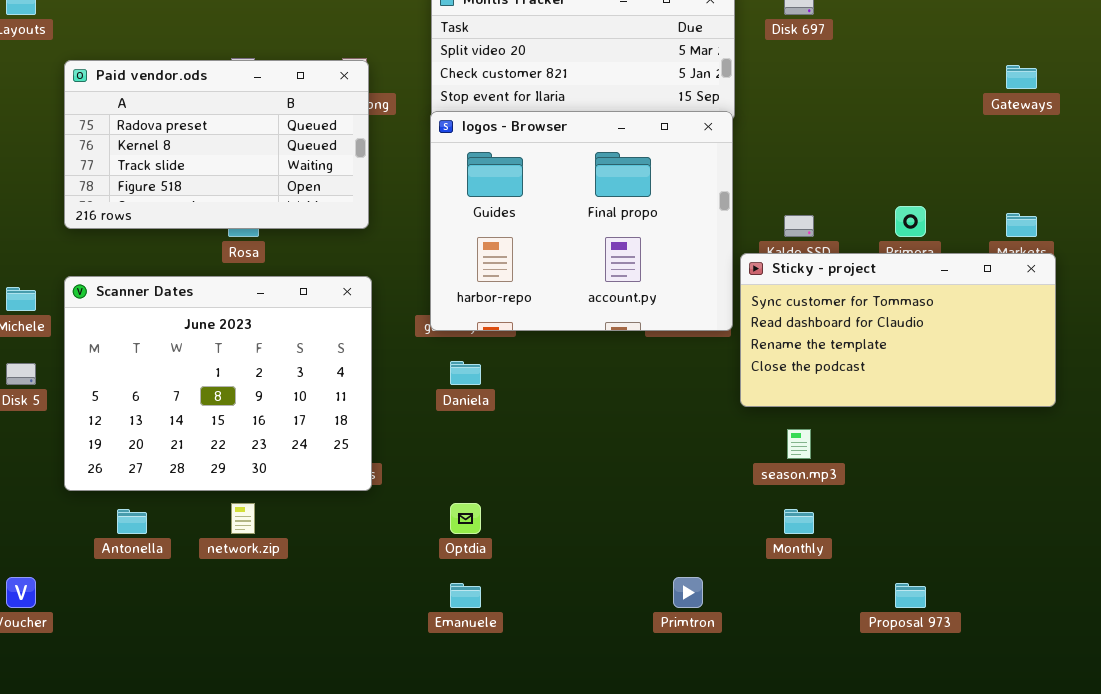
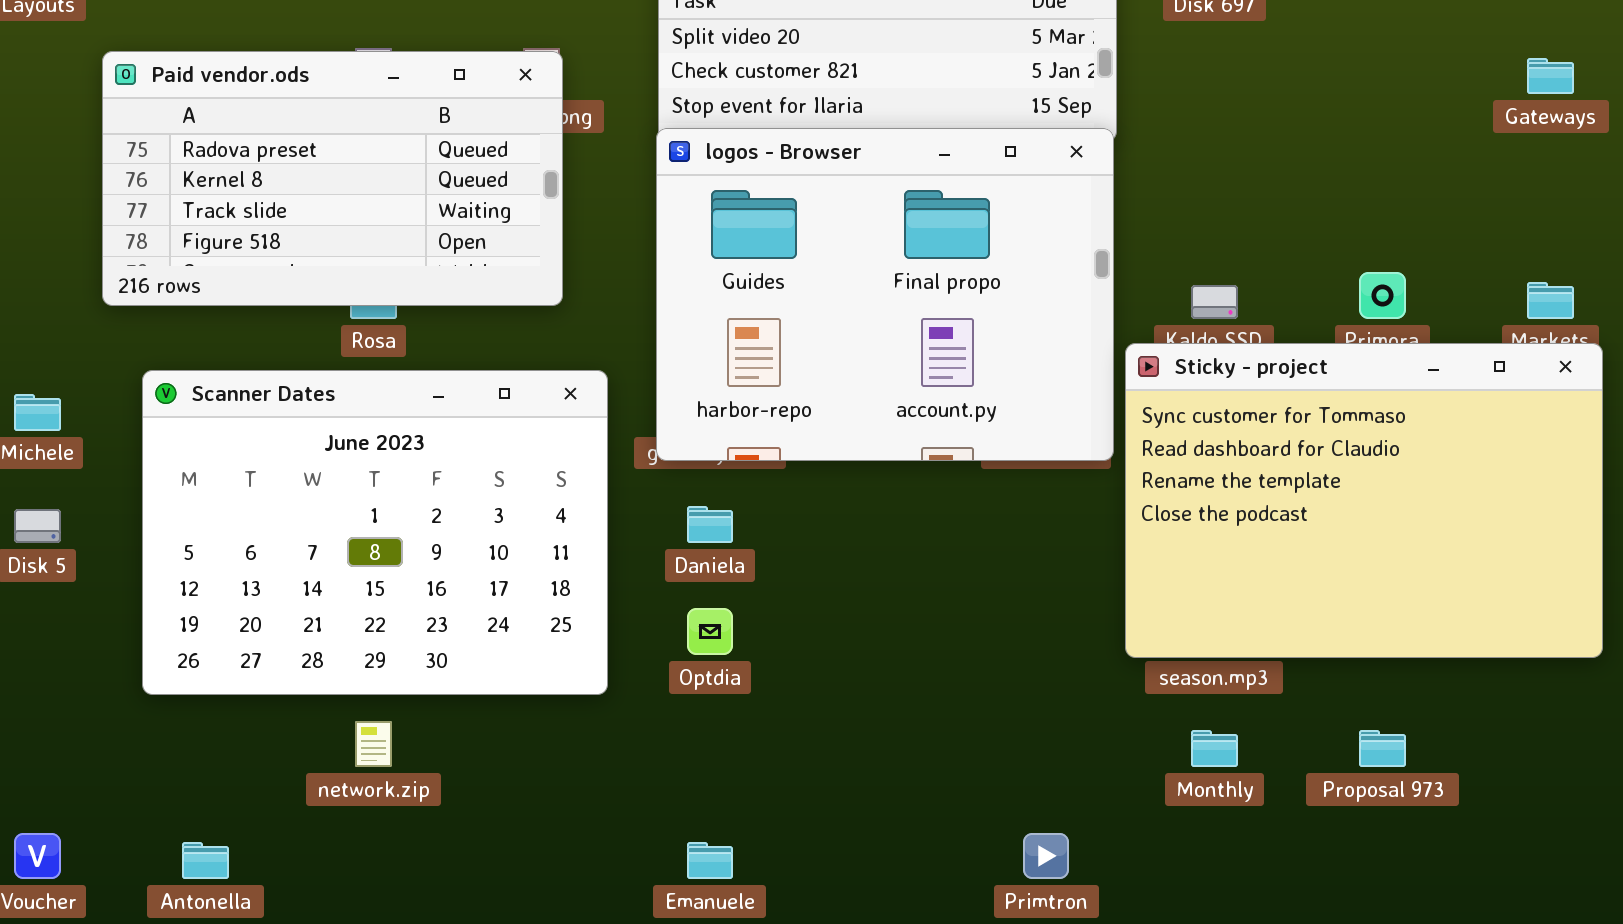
Sticky - project: [740,253,1056,407] -> [1125,343,1603,658], resized
Scanner Dates: [64,276,372,491] -> [142,370,608,695], moved
Optdia: [450,503,481,534] -> [687,608,733,655], moved
Antonella: [117,509,147,534] -> [182,842,229,879], moved
Proposal 973: [895,583,926,608] -> [1359,730,1406,767], moved

